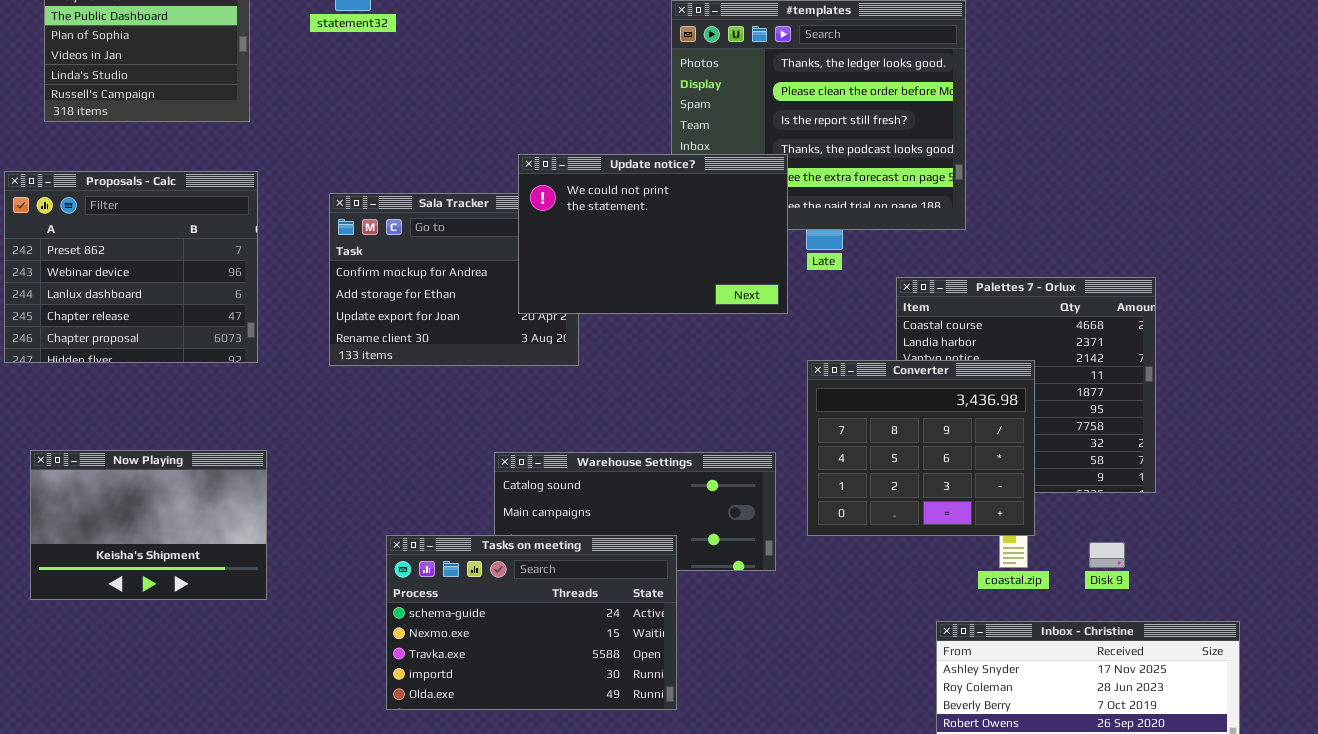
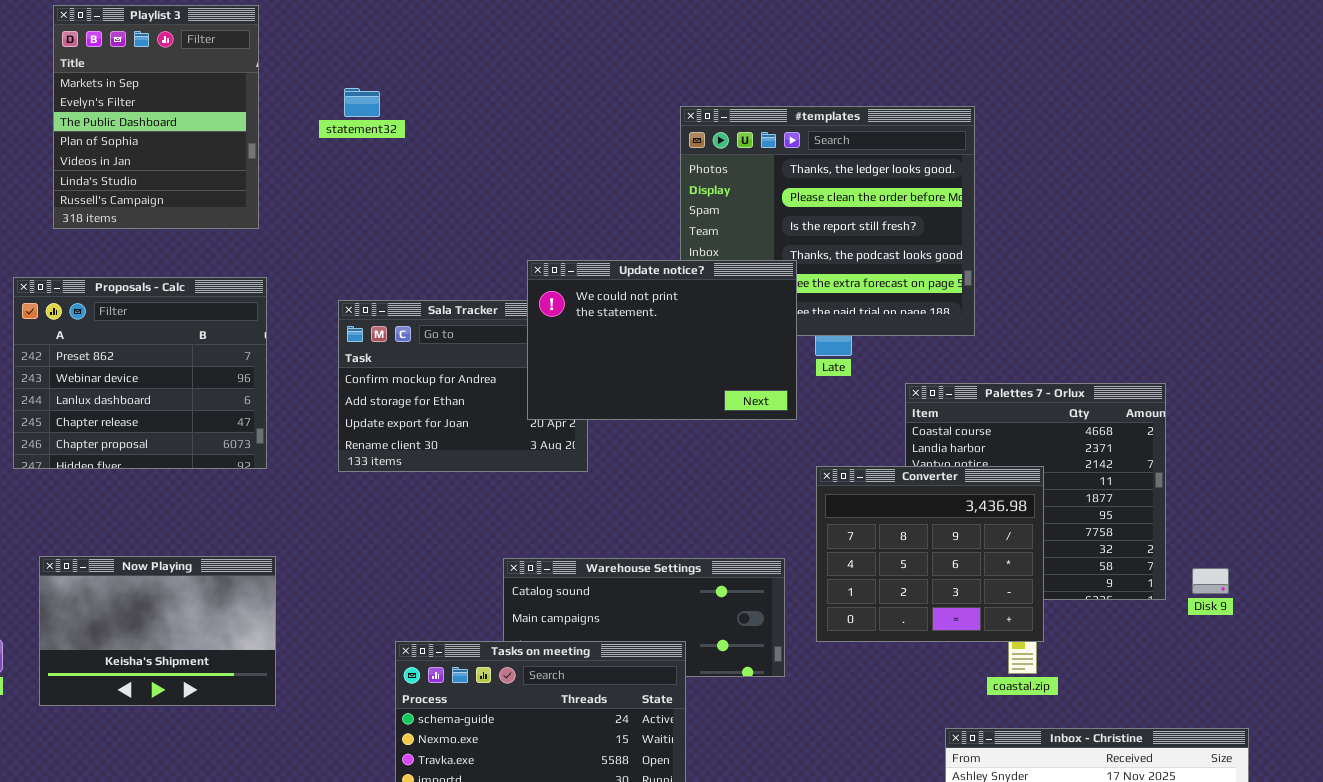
Disk 9: [1089,542,1125,568] -> [1192,568,1229,594], moved

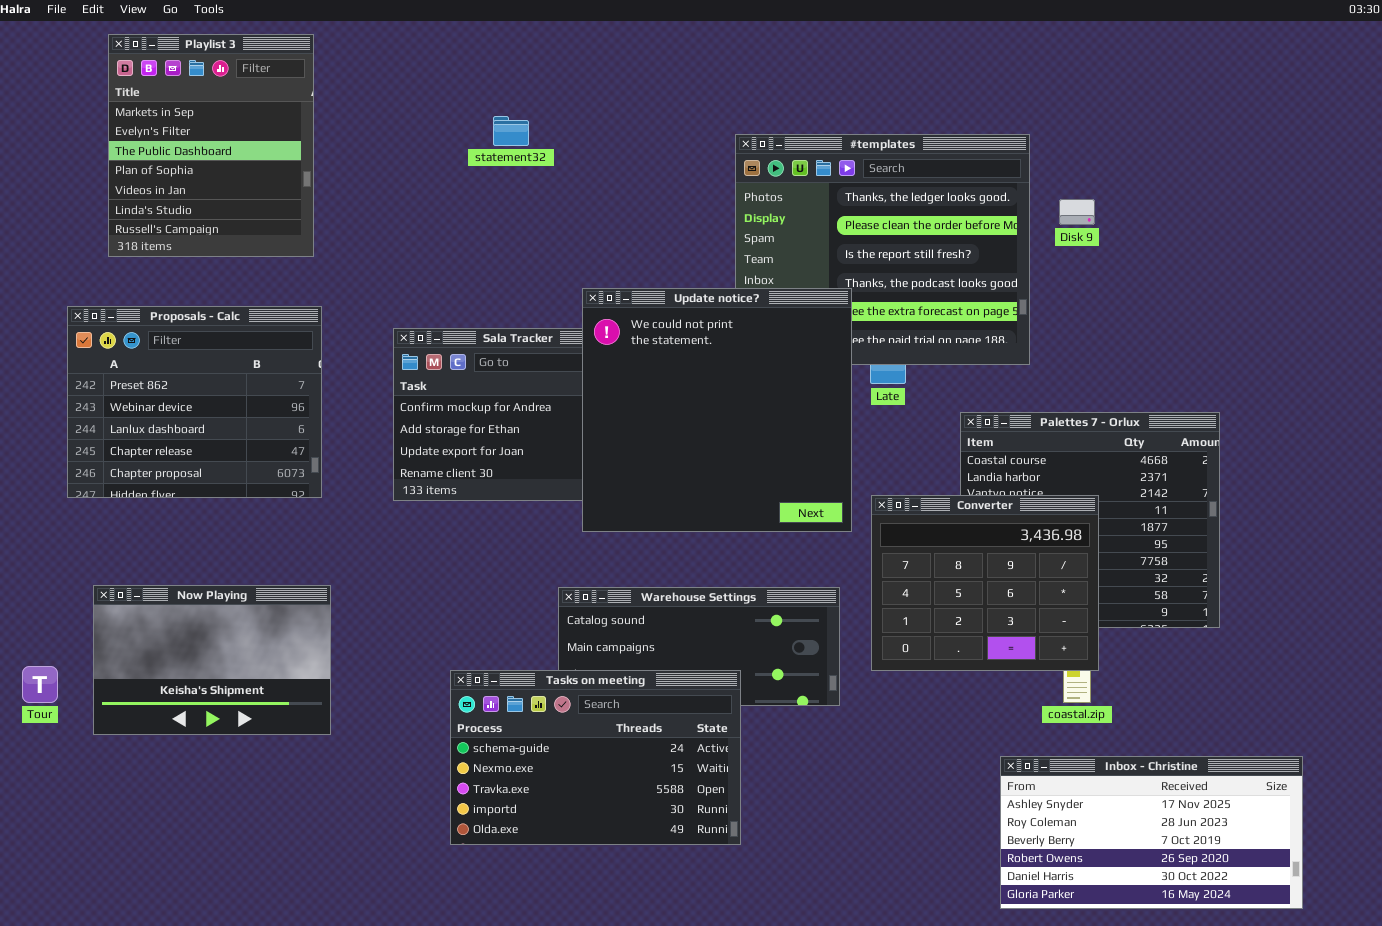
statement32: [344,88,380,117] -> [493,116,529,146], moved
Update notice?: [527,260,797,420] -> [582,288,852,532], resized
Disk 9: [1192,568,1229,594] -> [1059,199,1095,225], moved

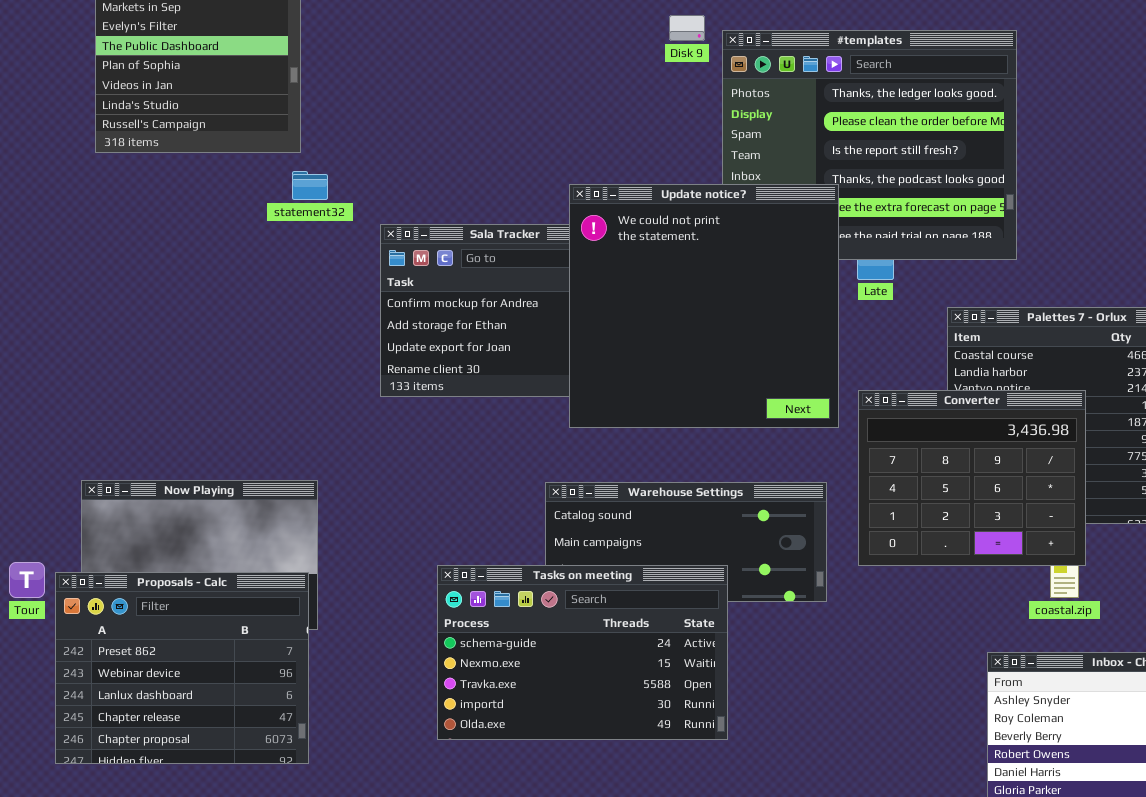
statement32: [493,116,529,146] -> [292,171,328,200], moved
Disk 9: [1059,199,1095,225] -> [669,15,705,41], moved
Proposals - Calc: [67,306,322,498] -> [55,572,309,764], moved

